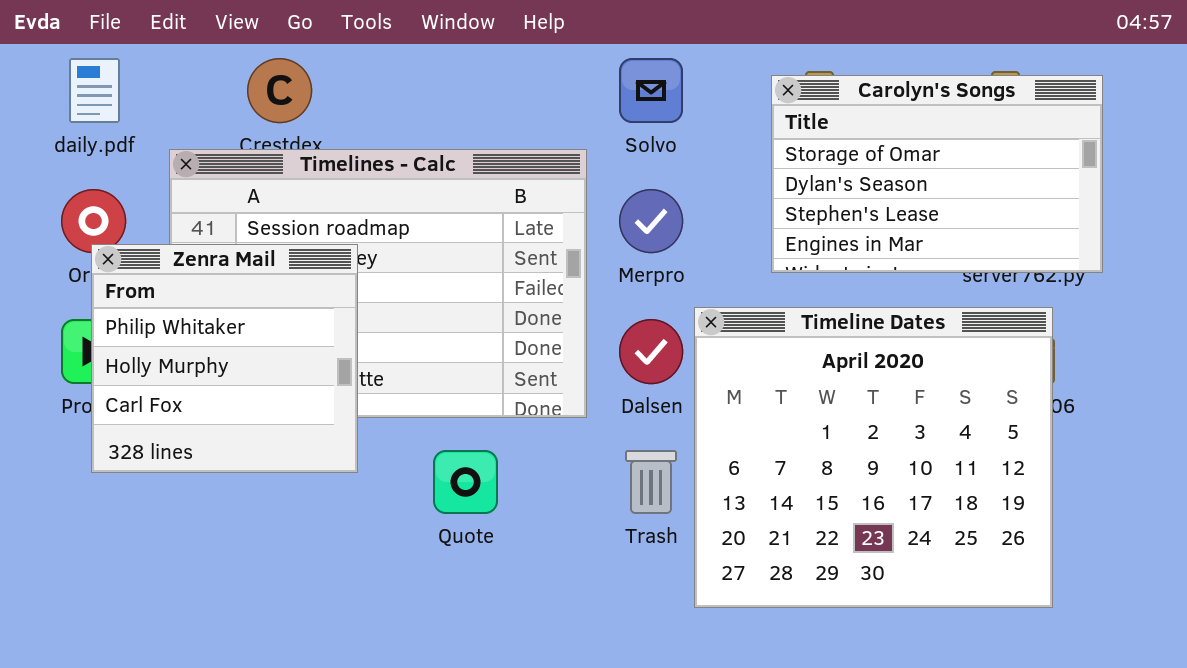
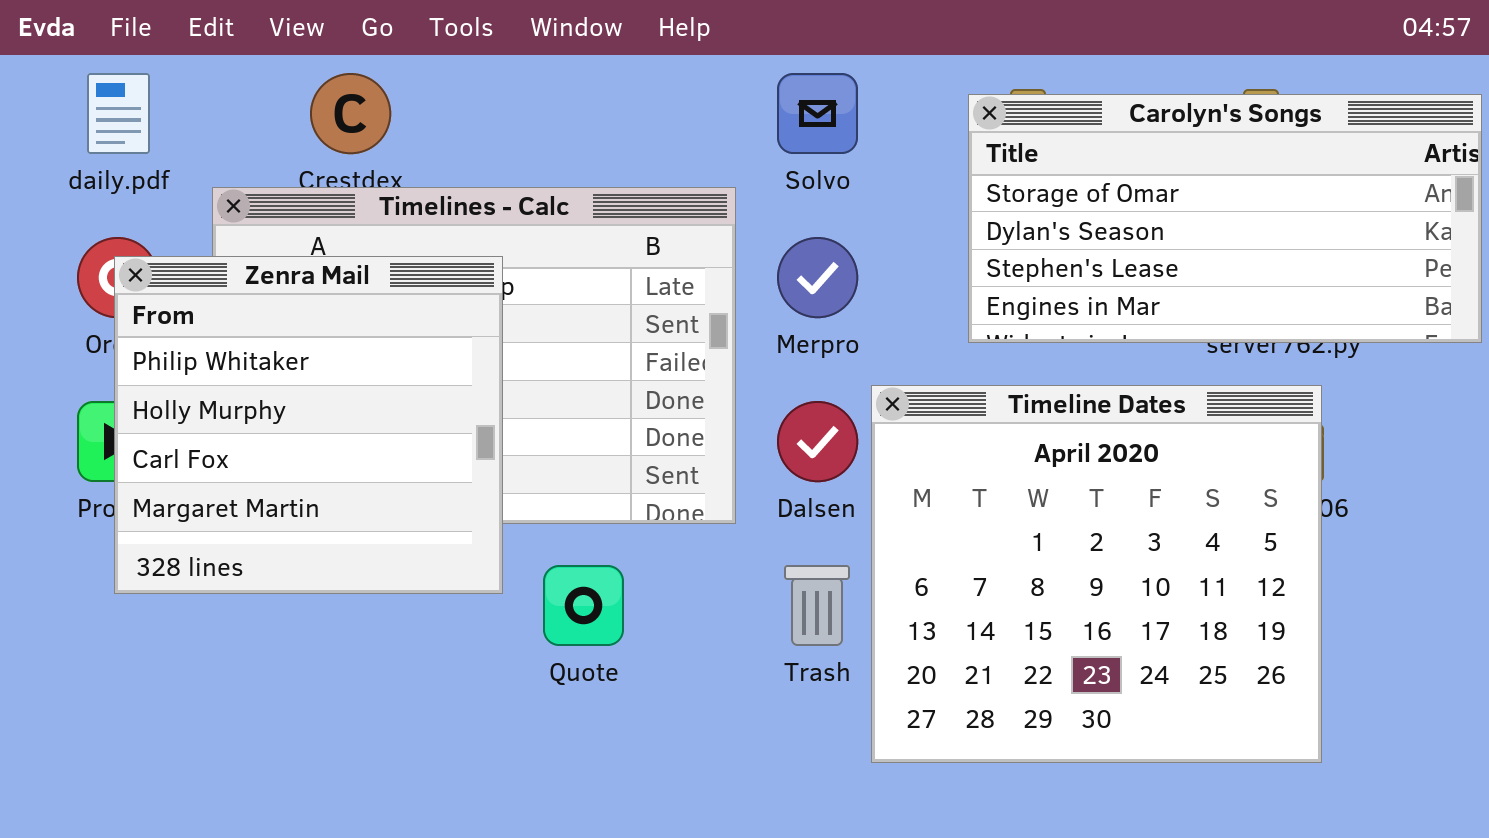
Carolyn's Songs: [771,75,1103,273] -> [968,94,1482,343], resized
Zenra Mail: [91,244,358,473] -> [114,256,503,594], resized

